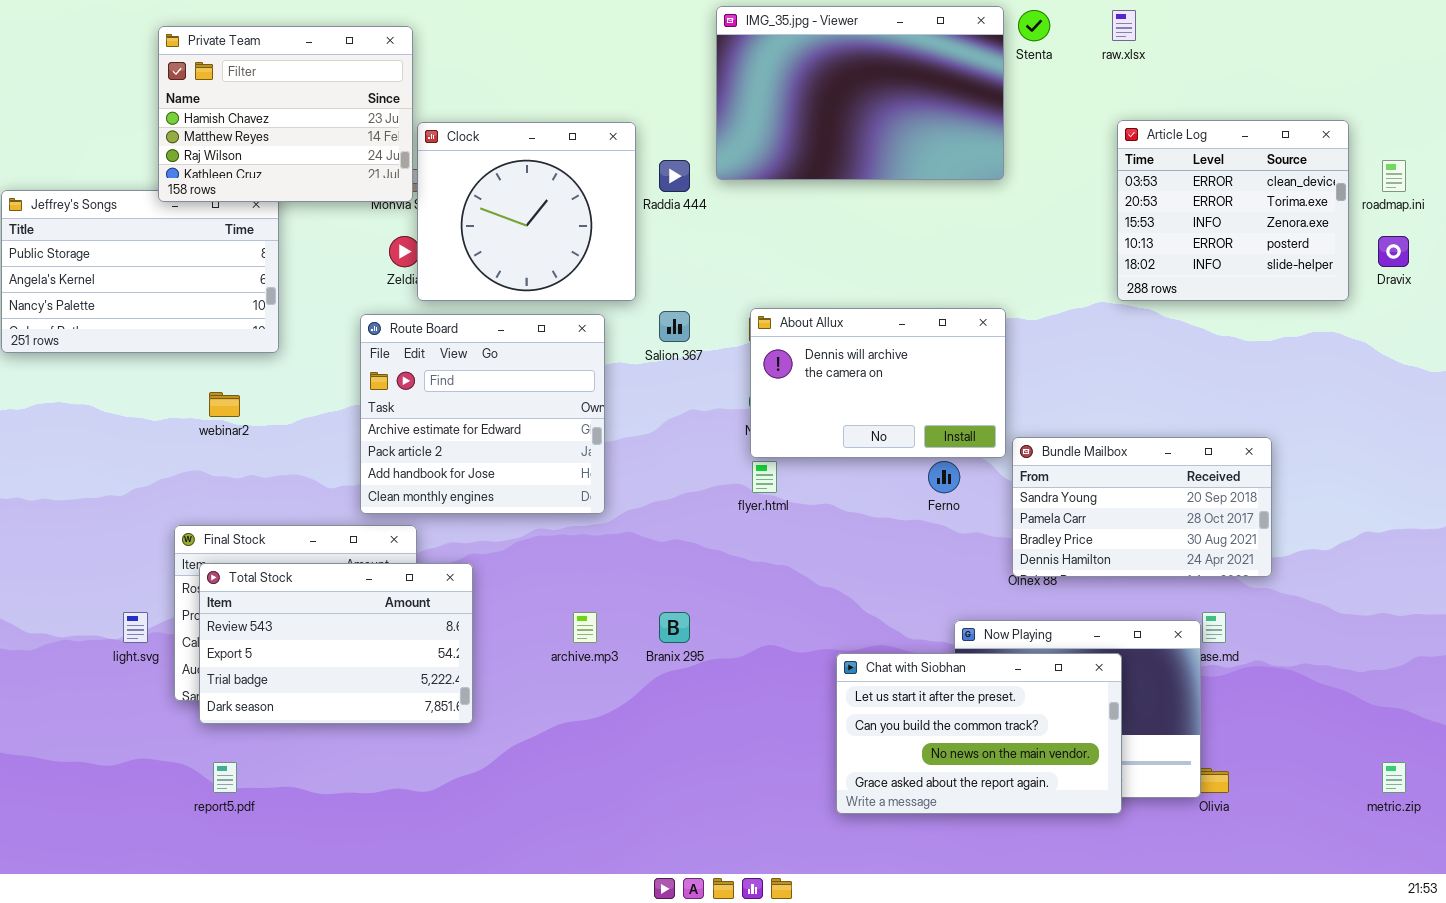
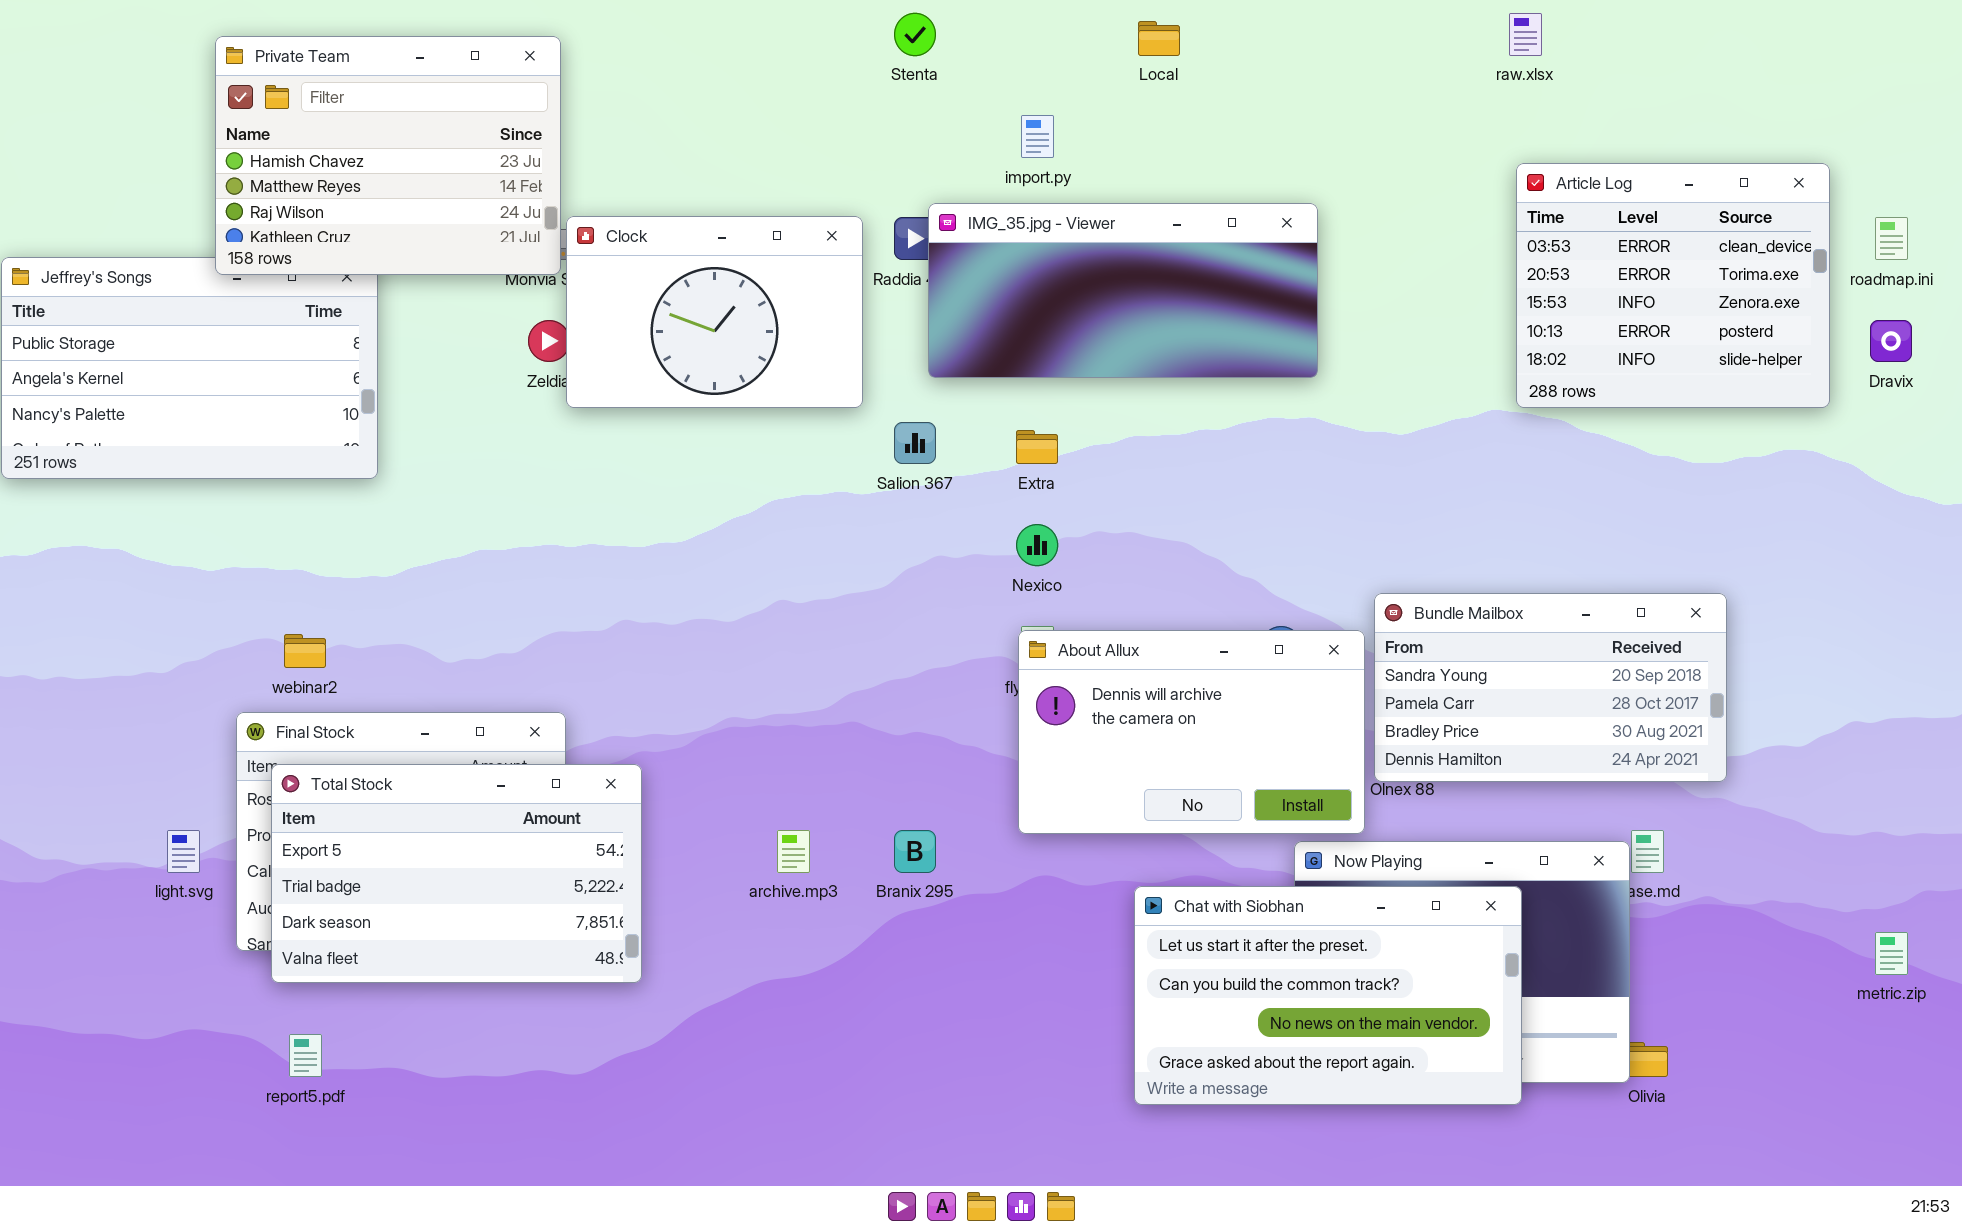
IMG_35.jpg - Viewer: [716,6,1004,180] -> [928,203,1318,378], moved, resized
Stenta: [1018,10,1050,41] -> [894,13,936,56], moved
Clock: [417,122,636,301] -> [566,216,863,408], resized
About Allux: [750,308,1006,458] -> [1018,630,1365,834], moved
Route Board: [360,314,605,514] -> none, closed
webinar2: [209,392,240,417] -> [284,634,326,668], moved
Total Stock: [199,563,473,724] -> [271,764,642,983], scrolled down 1 row
metric.zip: [1382,762,1406,793] -> [1875,932,1908,975], moved

